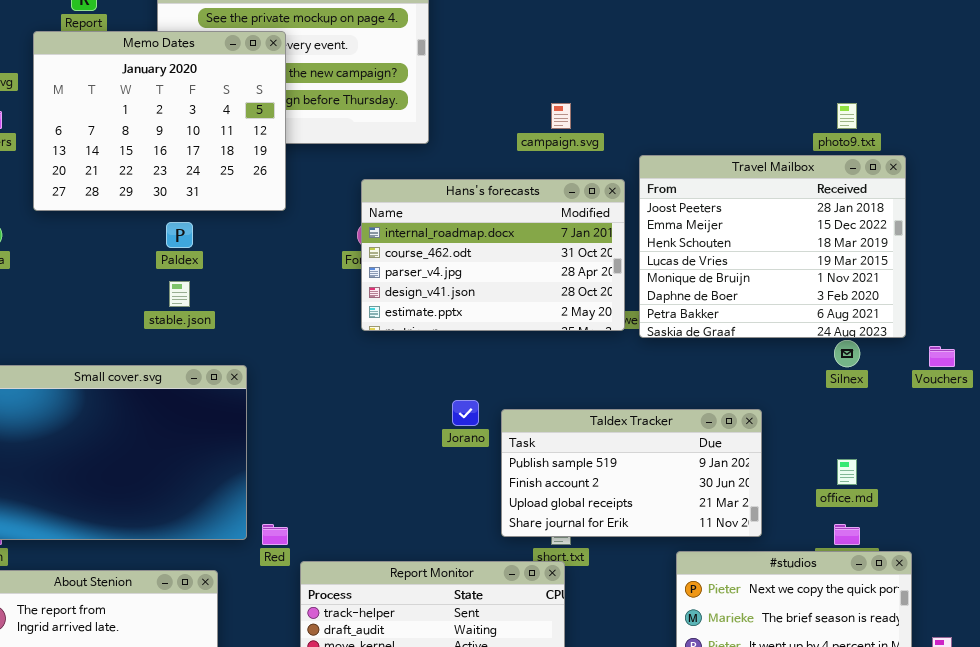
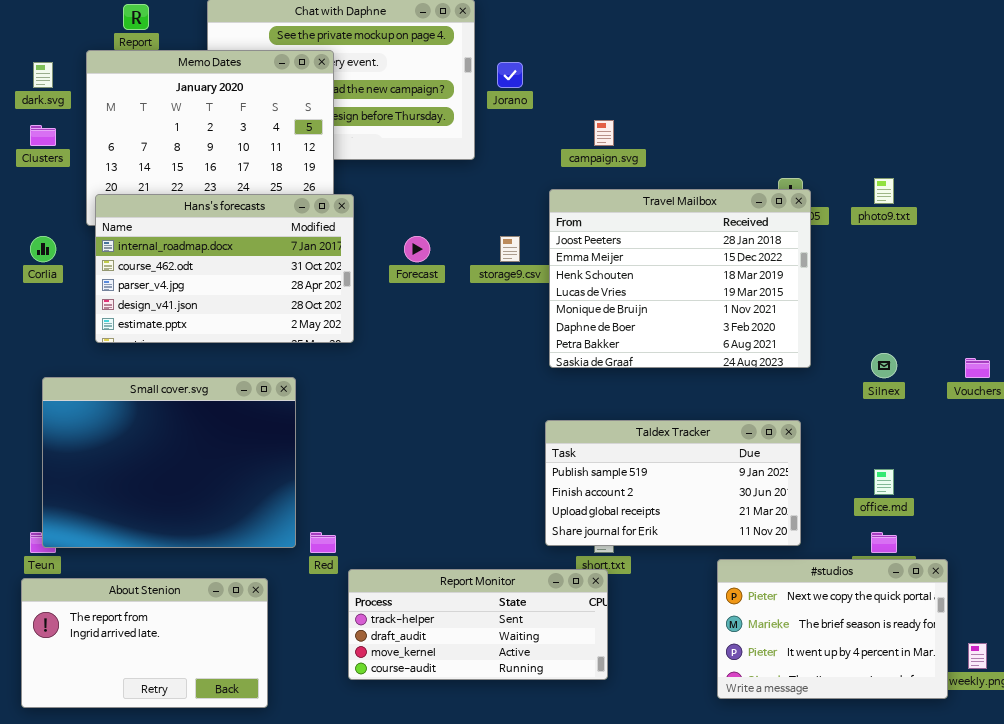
photo9.txt: [837,103,857,129] -> [874,178,894,204], moved
Travel Mailbox: [639,155,906,338] -> [549,189,811,368], moved
Hans's forecasts: [361,179,625,331] -> [95,194,354,343], moved
Jorano: [452,400,479,426] -> [497,62,523,88], moved

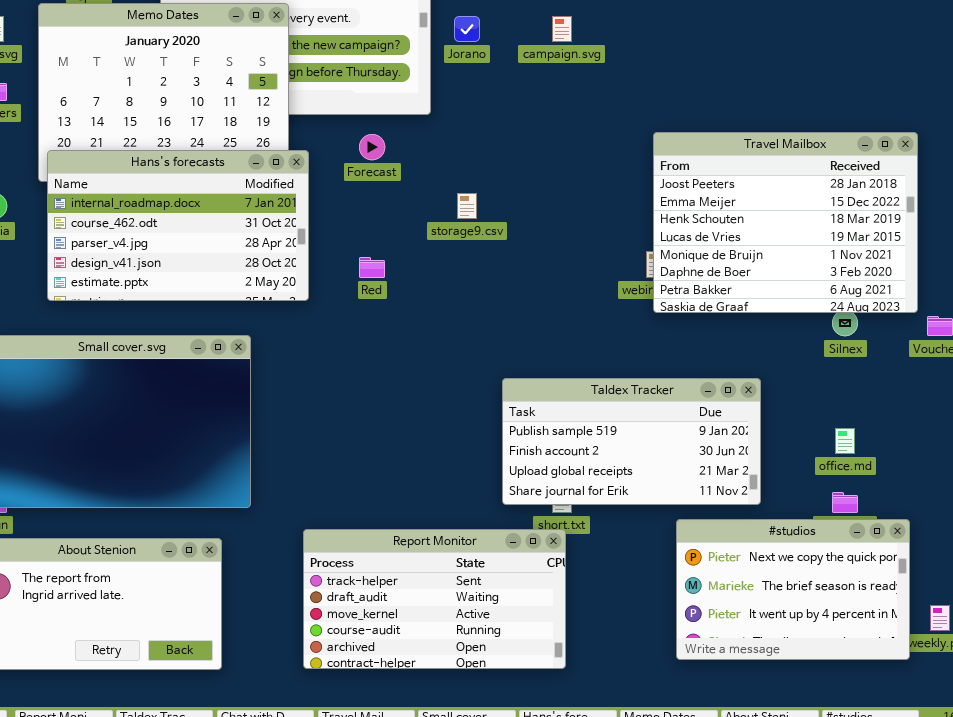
campaign.svg: [594,120,614,146] -> [552,16,572,42], moved
Travel Mailbox: [549,189,811,368] -> [653,132,918,313], moved
Forecast: [404,236,430,262] -> [359,134,385,160], moved
Red: [310,532,336,553] -> [359,257,385,278], moved
Report Monitor: [348,569,608,680] -> [303,529,566,669], resized

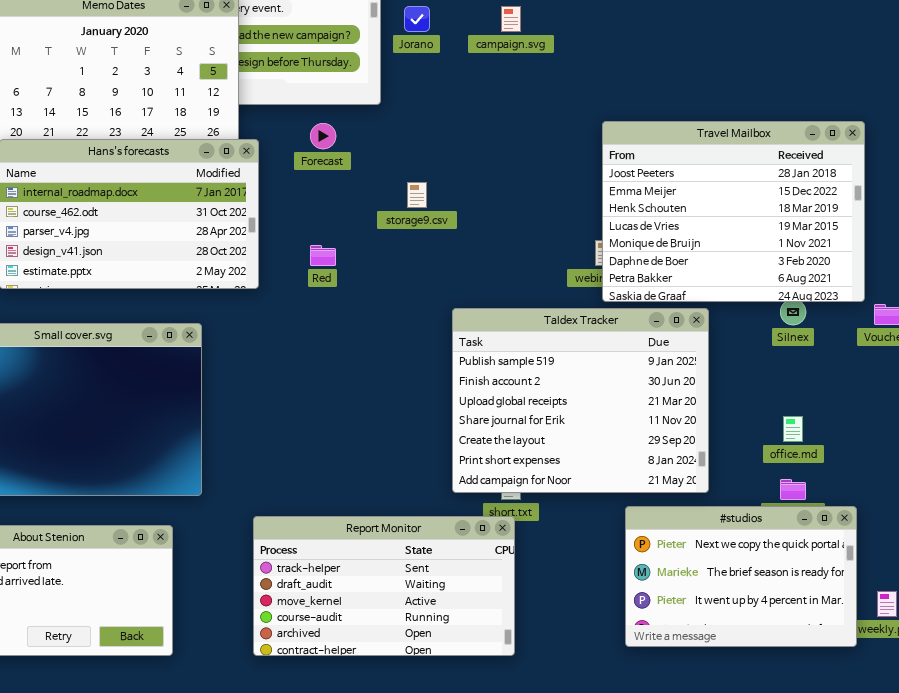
Taldex Tracker: [502,378,761,505] -> [452,308,709,493], resized

